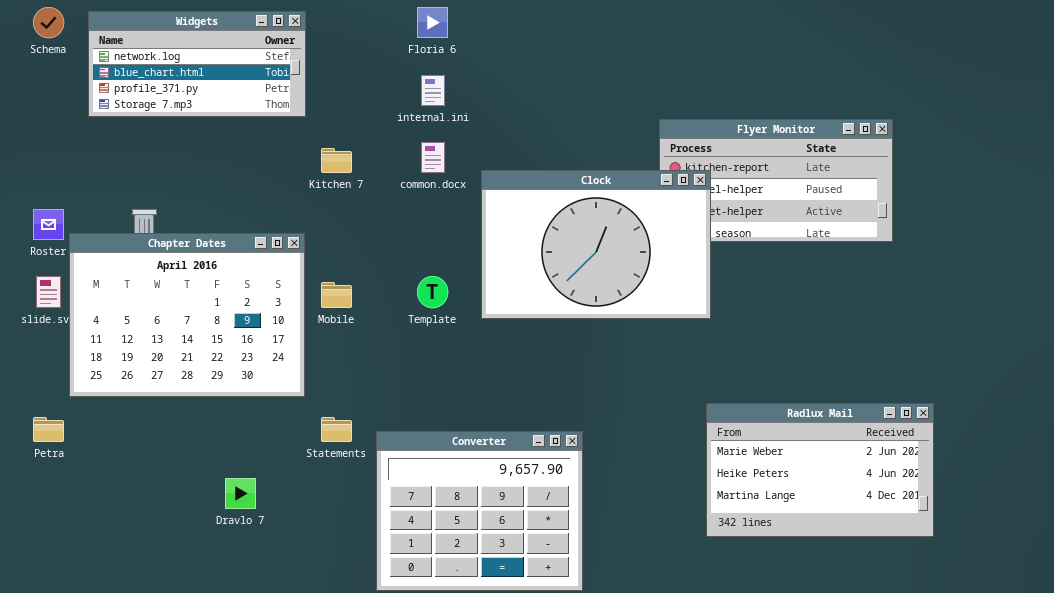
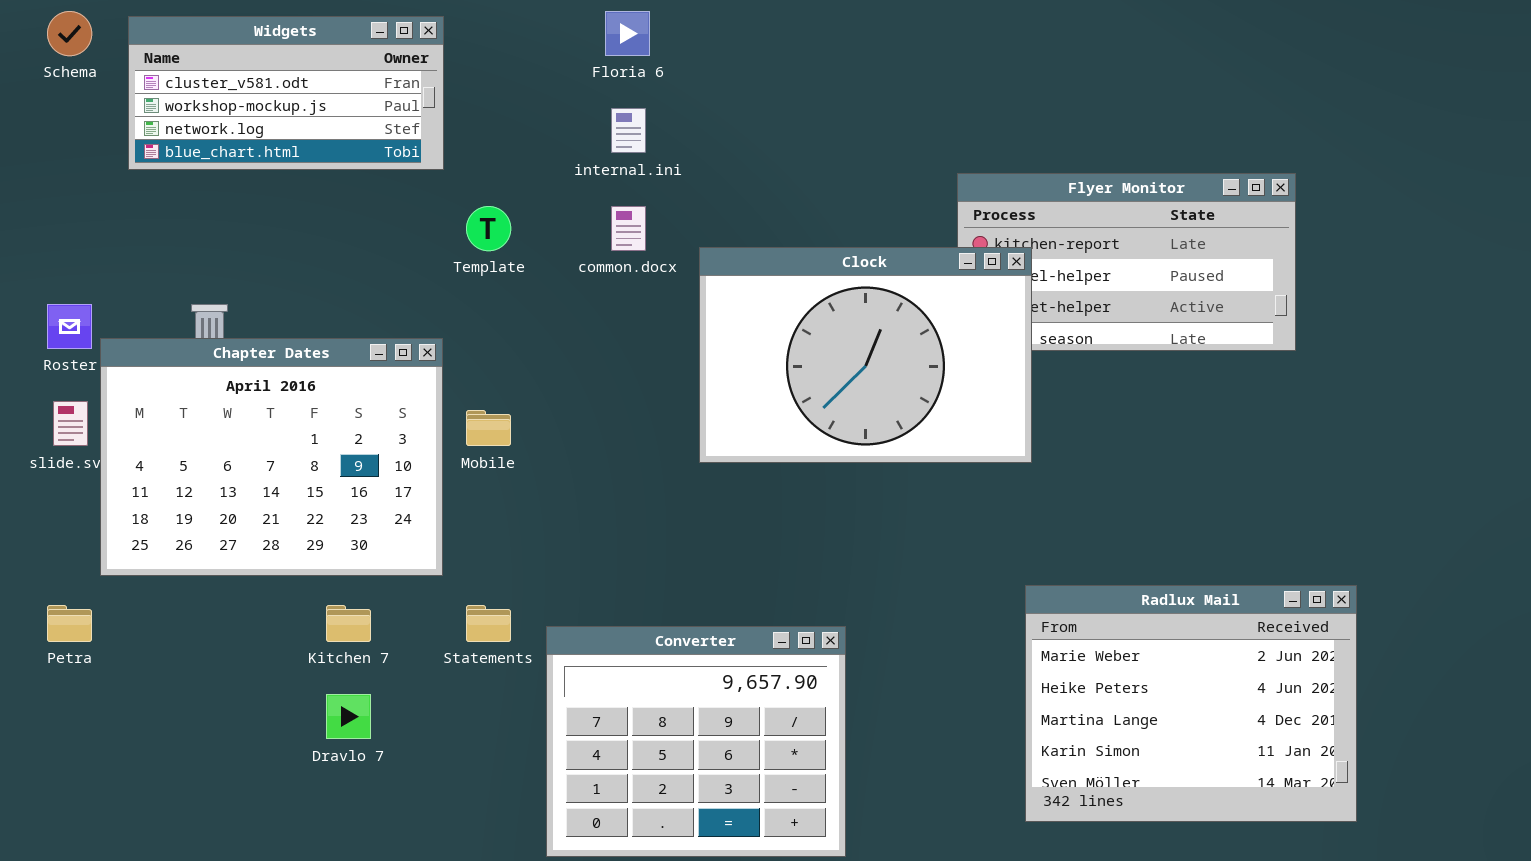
Widgets: [88,11,306,117] -> [128,16,444,170], scrolled up 2 rows
Kitchen 7: [321,148,352,173] -> [326,605,371,642], moved
Template: [417,276,448,308] -> [466,206,511,251], moved
Radlux Mail: [706,403,934,537] -> [1025,585,1357,822], resized

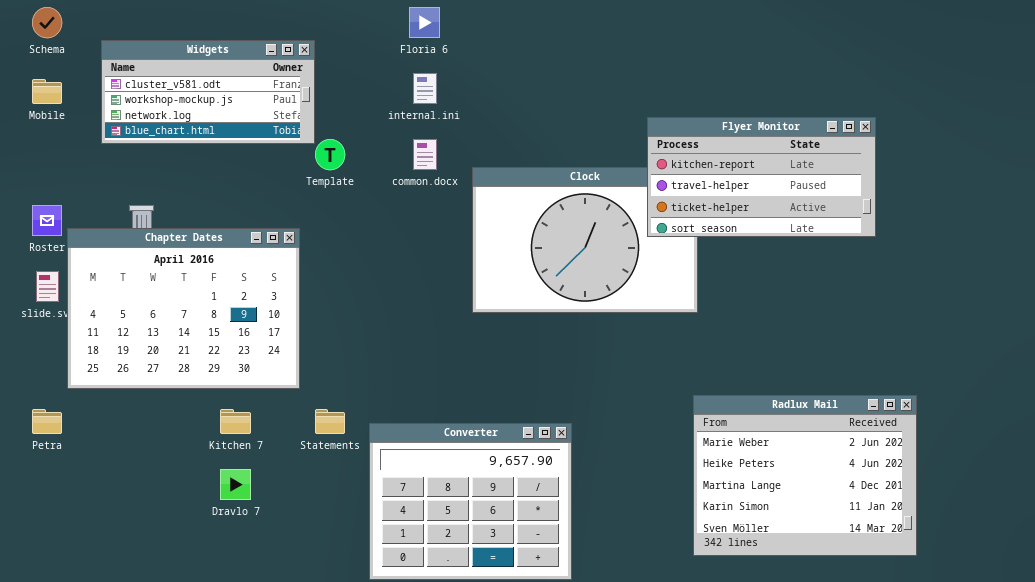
Widgets: [128,16,444,170] -> [101,40,315,144], moved
Flyer Monitor: [957,173,1296,351] -> [647,117,876,237], raised
Mobile: [466,410,511,446] -> [32,79,62,104], moved

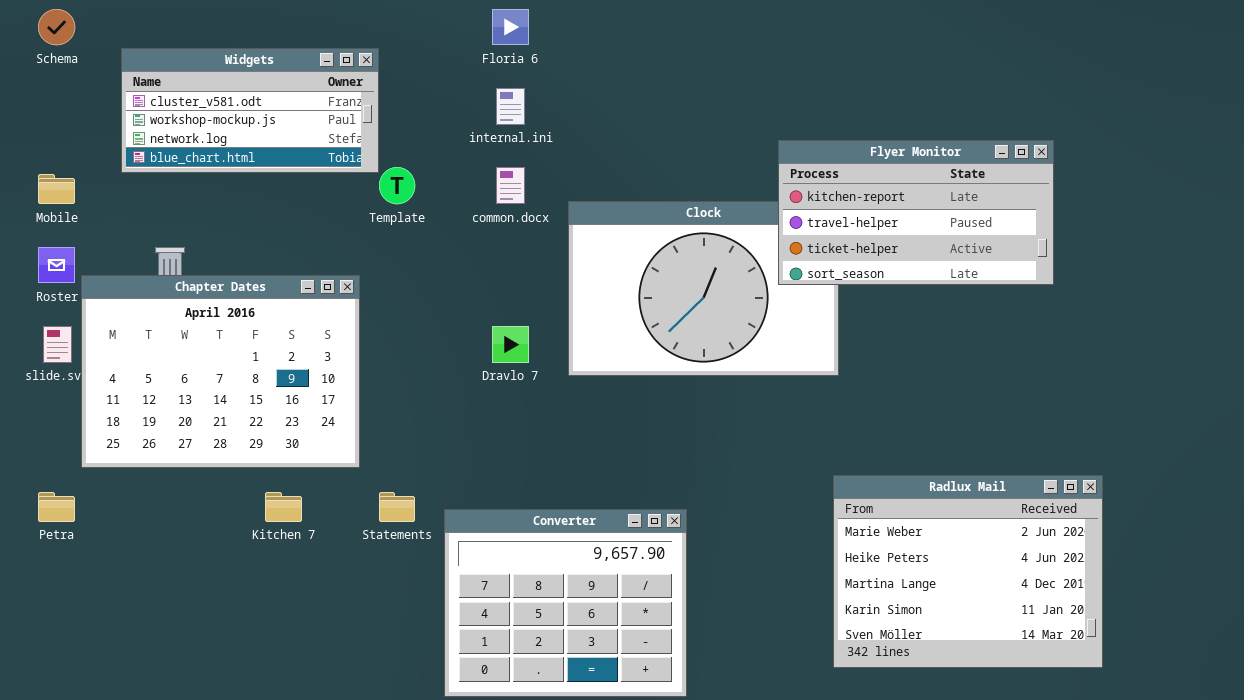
Mobile: [32,79,62,104] -> [38,174,75,204], moved
Dravlo 7: [220,469,251,500] -> [492,326,529,363], moved

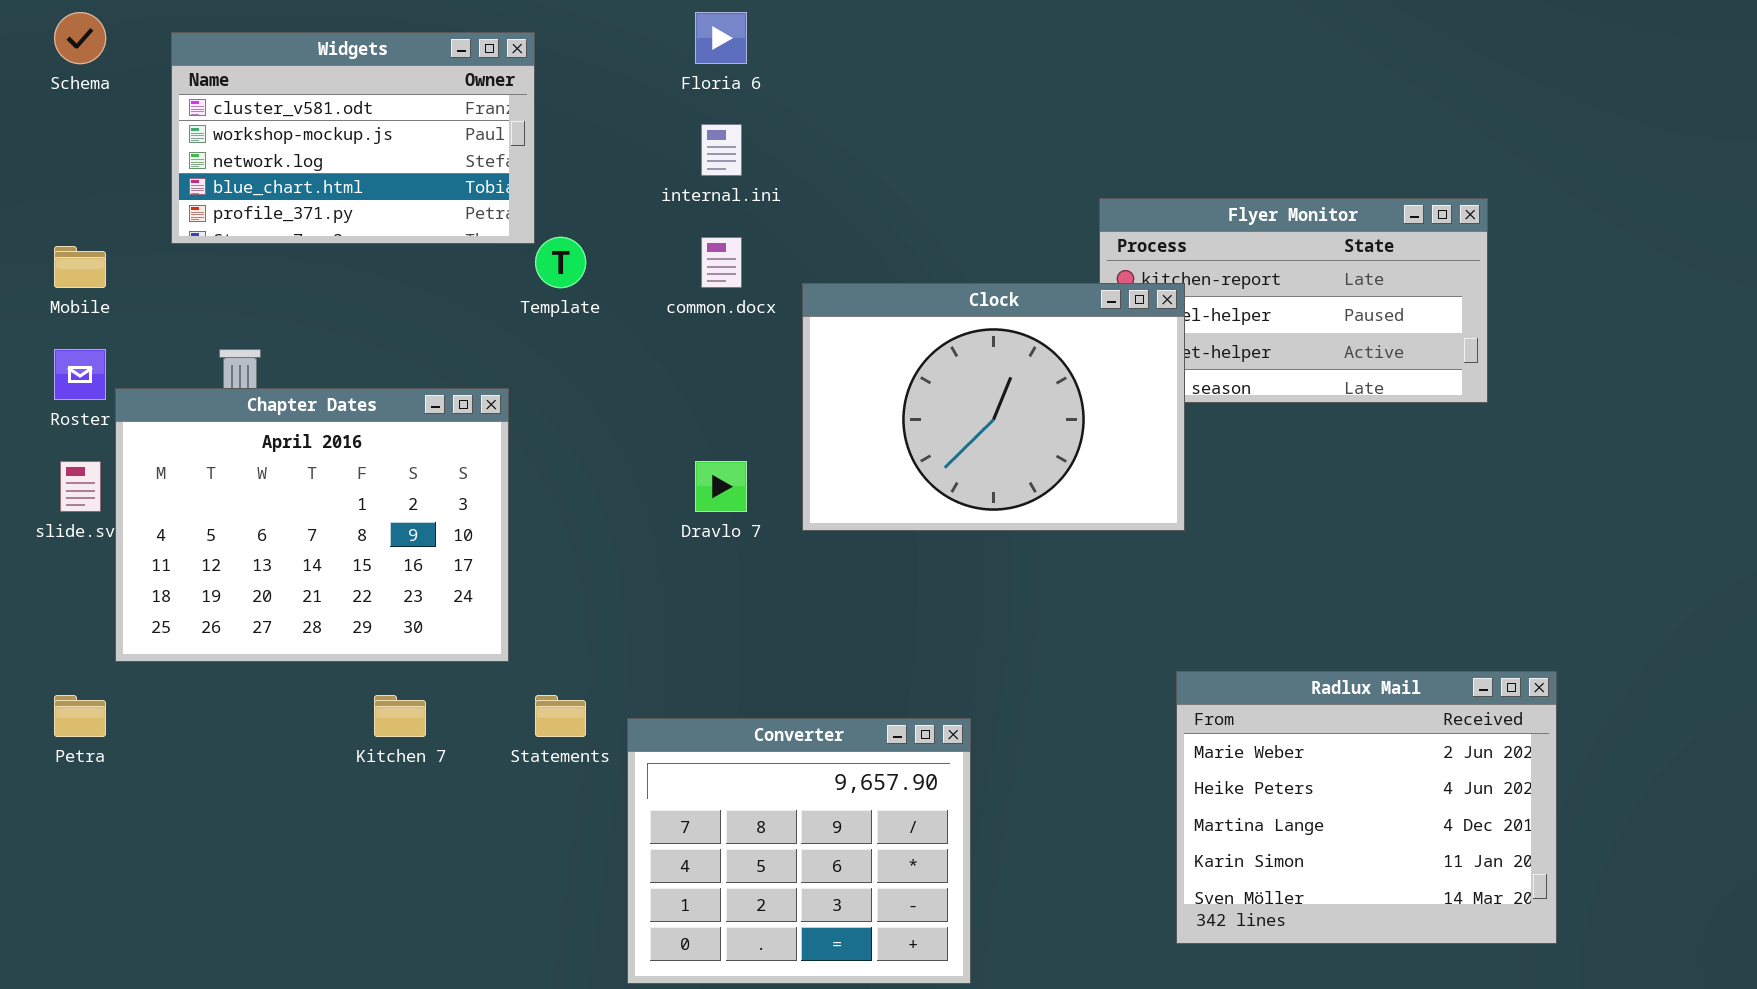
Widgets: [121,48,379,173] -> [171,32,535,244], resized
Clock: [568,201,839,376] -> [802,283,1185,531], raised

